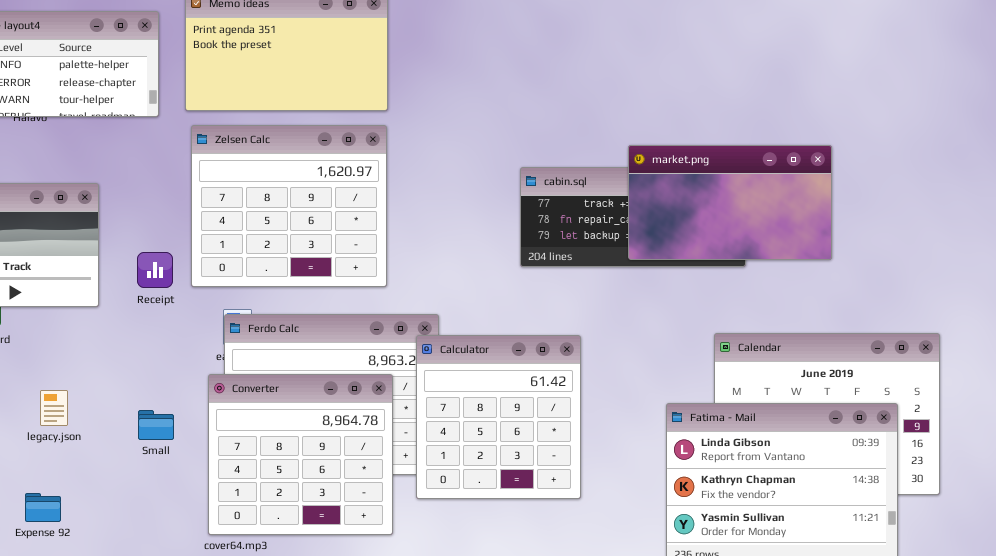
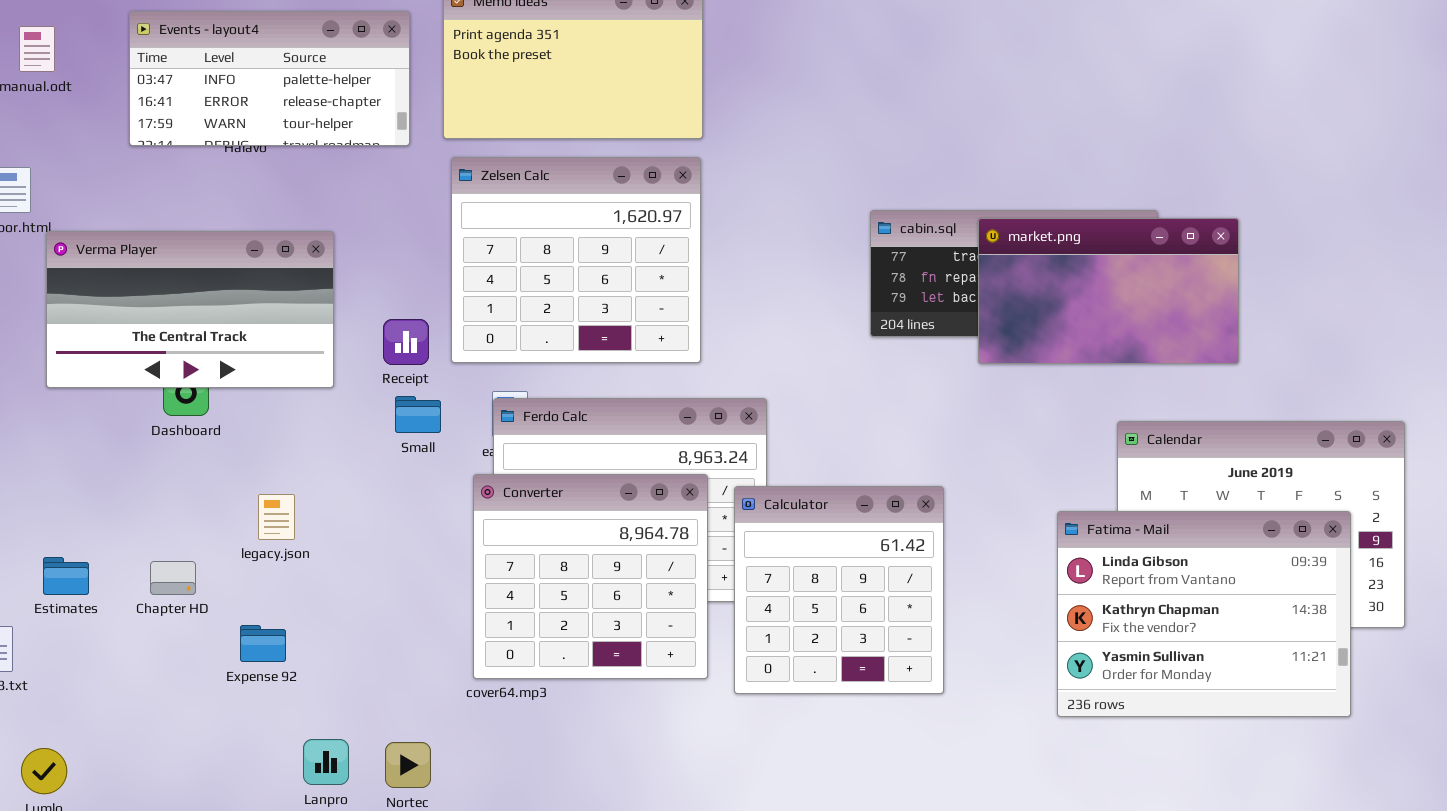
market.png: [628,145,832,260] -> [978,218,1239,364], moved
Calculator: [416,335,581,499] -> [734,486,944,694], moved
Small: [138,410,174,440] -> [395,396,441,433], moved

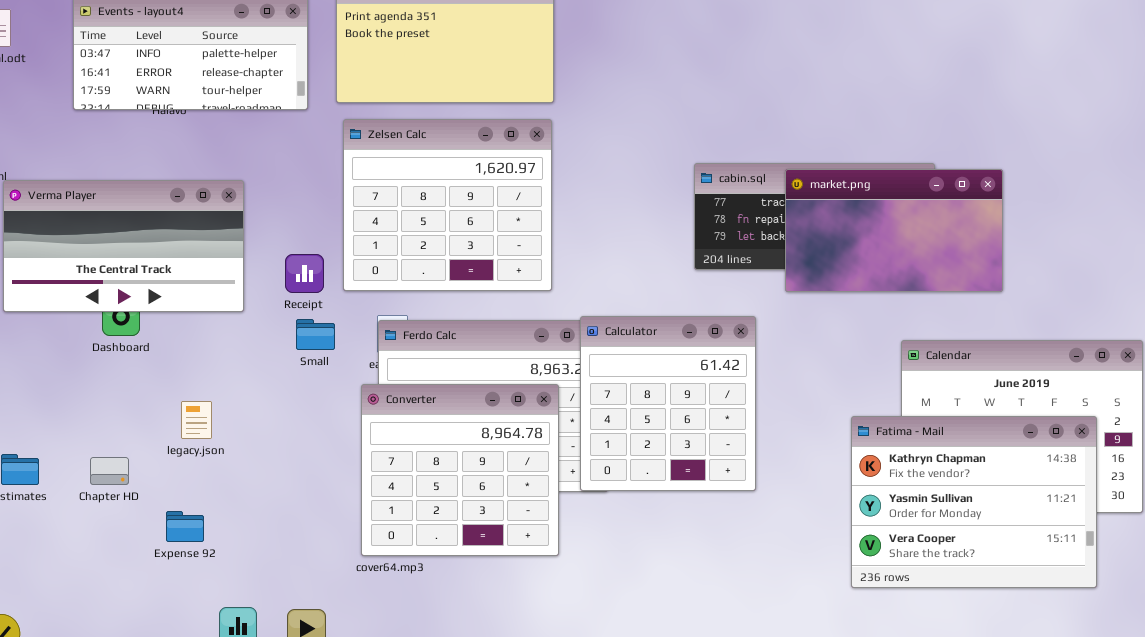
Calculator: [734,486,944,694] -> [580,316,756,491], moved
Fatima - Mail: [1057,511,1351,717] -> [851,416,1097,588], scrolled down 1 row

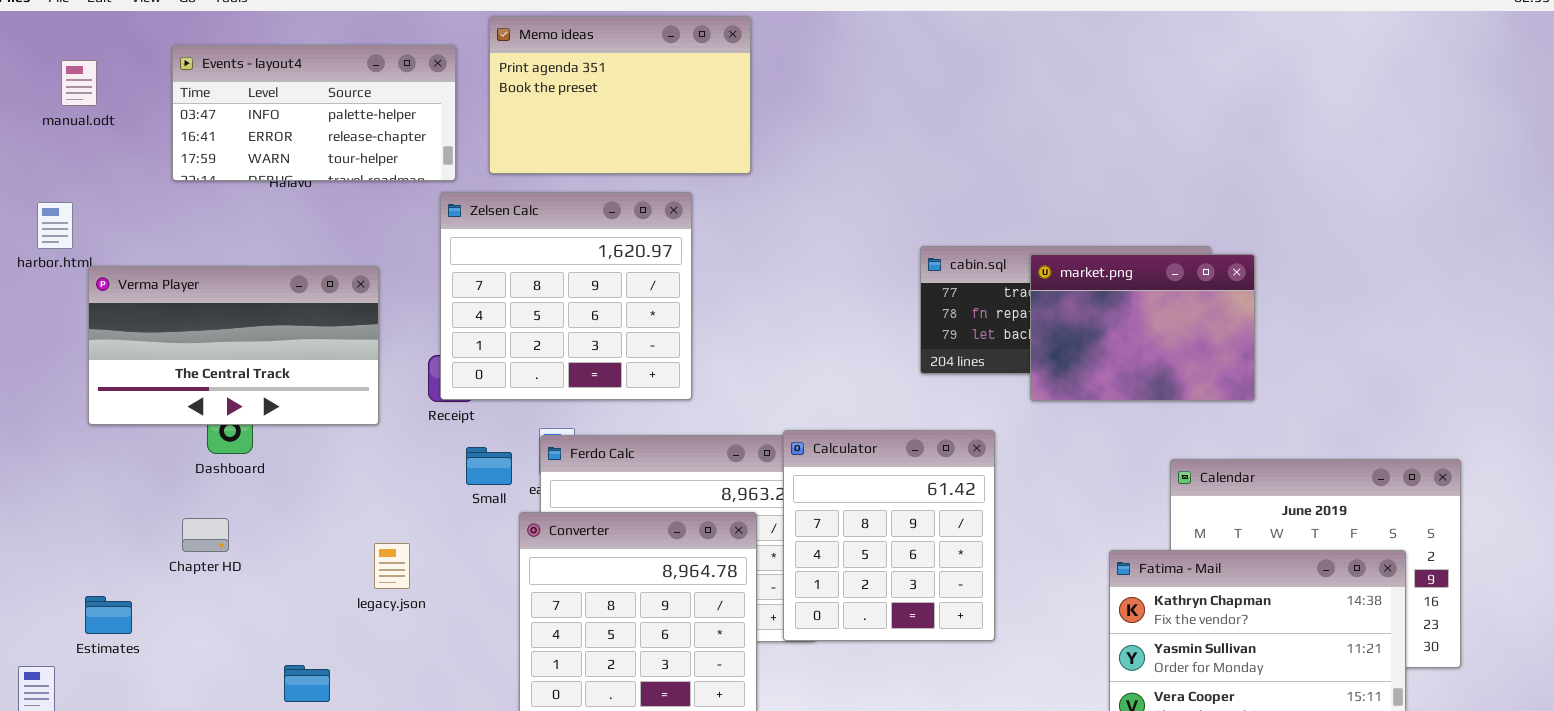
Zelsen Calc: [343,119,552,291] -> [440,192,692,400], moved
market.png: [785,169,1003,292] -> [1030,254,1255,401], resized
Small: [296,319,335,350] -> [466,447,512,485], moved
legacy.json: [181,401,212,439] -> [374,543,410,589], moved
Chapter HD: [90,457,129,485] -> [182,518,229,552], moved

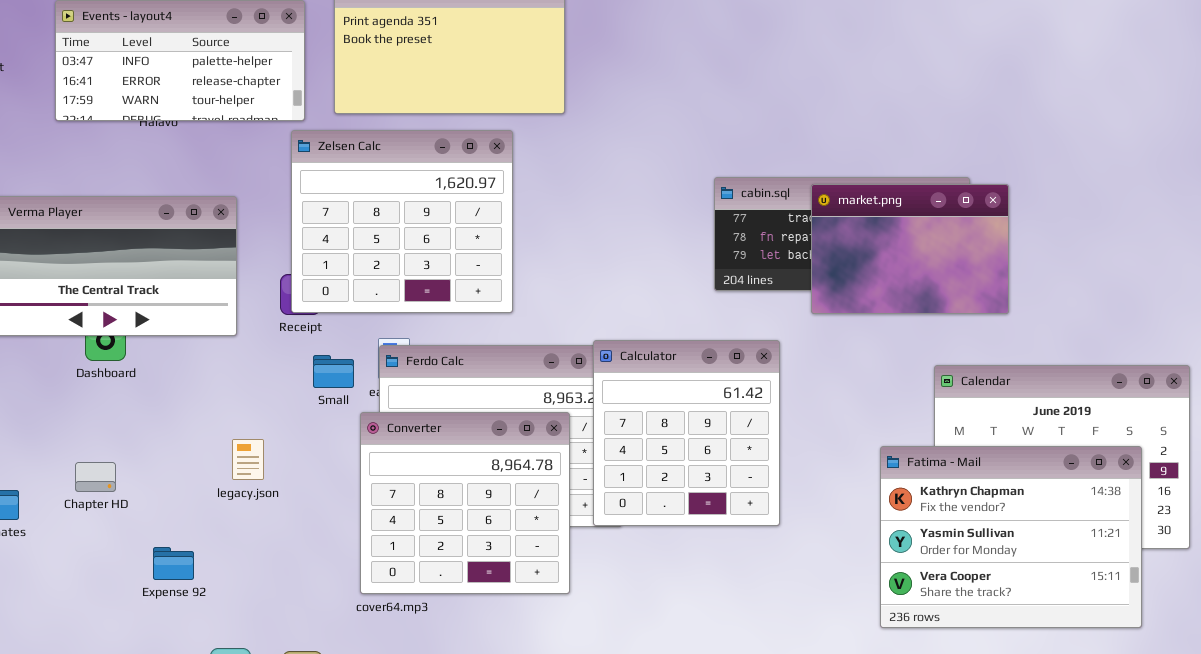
Chapter HD: [182,518,229,552] -> [75,462,116,492], moved

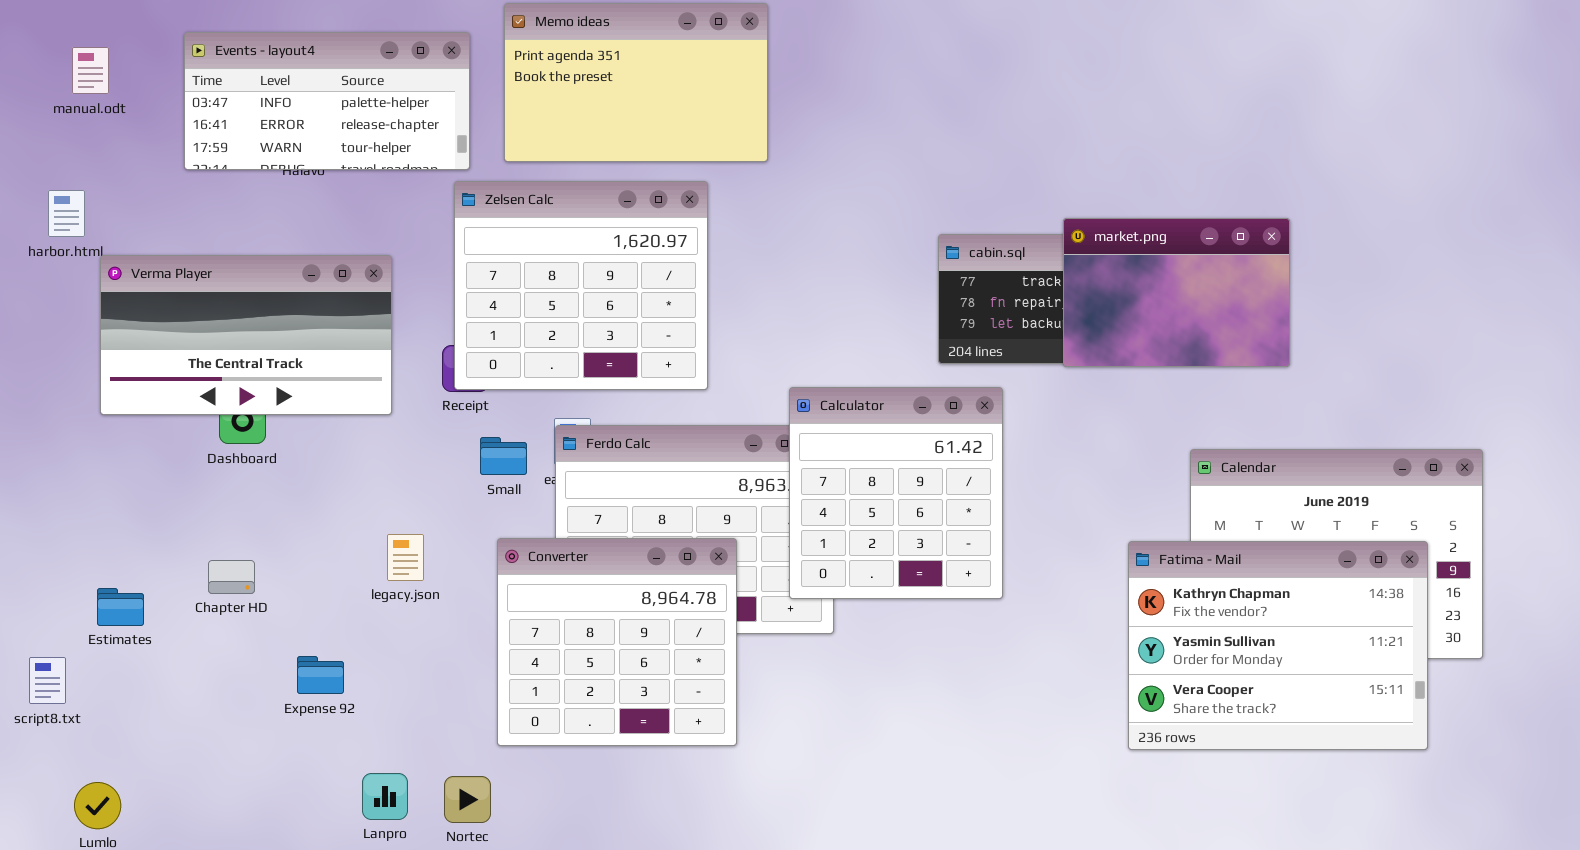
market.png: [811,184,1009,314] -> [1063,218,1290,367], moved
Calculator: [593,340,780,526] -> [789,387,1003,599], moved
Converter: [360,412,570,594] -> [497,538,737,746], moved

